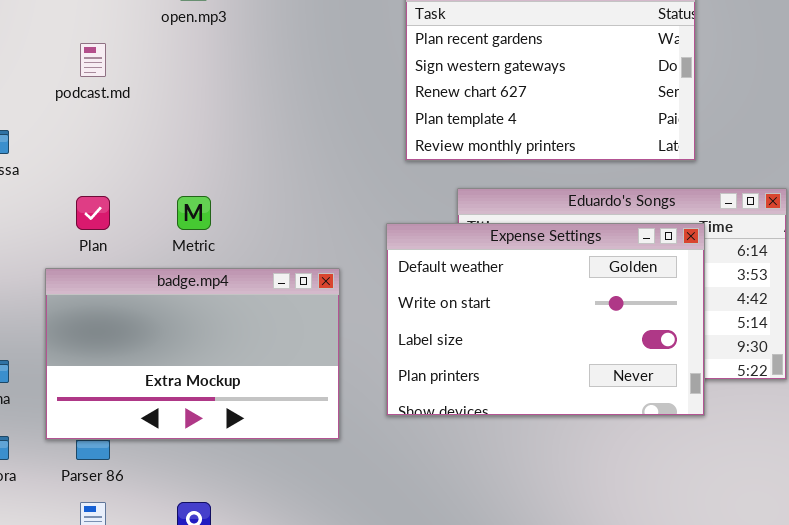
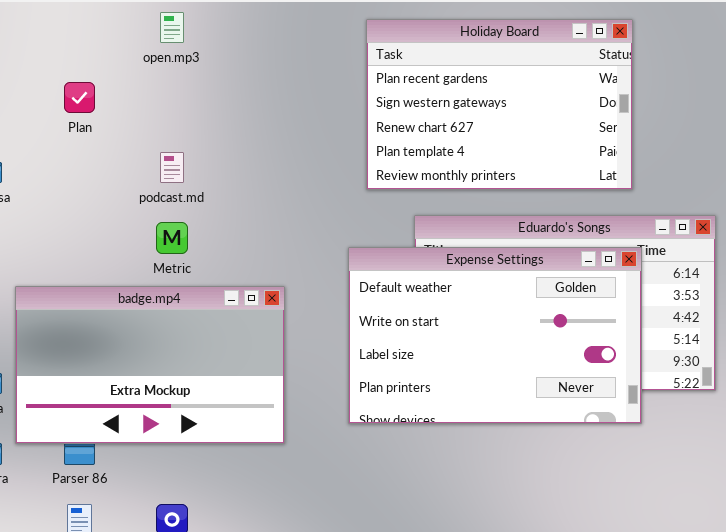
podcast.md: [80,43,106,77] -> [160,152,184,183], moved
Plan: [76,196,110,230] -> [64,82,95,113], moved
badge.mp4: [45,268,340,440] -> [15,286,285,444], moved

